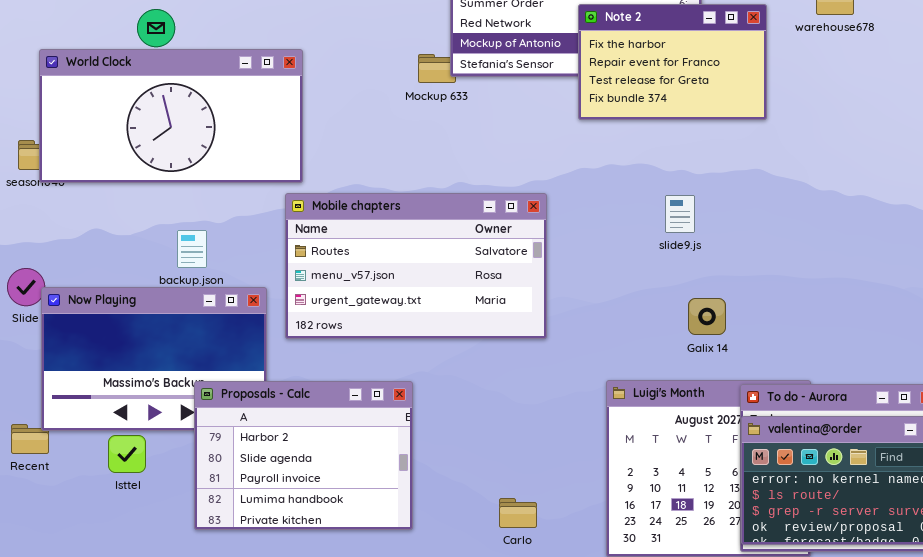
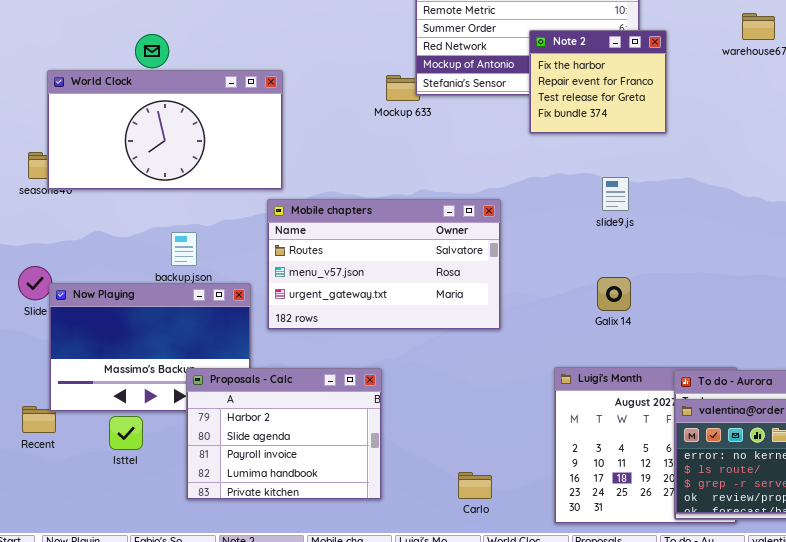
Note 2: [578,4,767,120] -> [529,30,667,134], resized
slide9.js: [665,195,695,233] -> [602,177,629,211], moved
Galix 14: [688,298,726,335] -> [597,277,631,311], moved

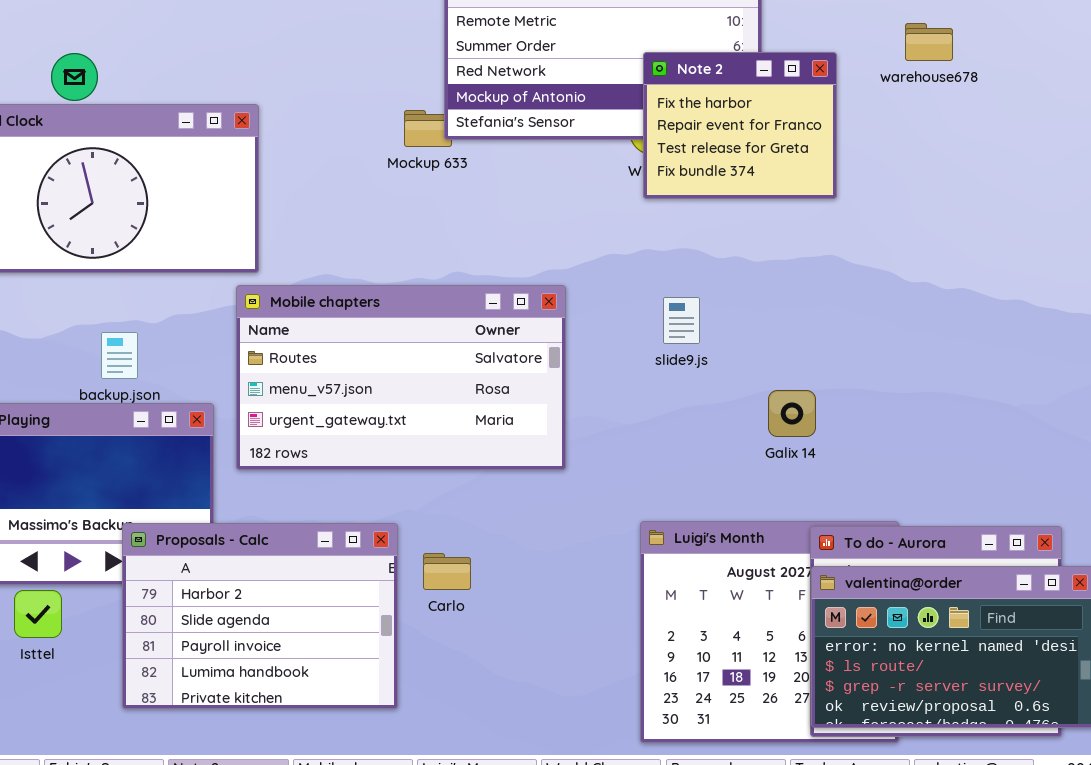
Note 2: [529,30,667,134] -> [643,52,837,199], moved
slide9.js: [602,177,629,211] -> [663,297,700,344], moved
Galix 14: [597,277,631,311] -> [768,390,816,437], moved
Carlo: [458,472,492,499] -> [423,553,471,590], moved

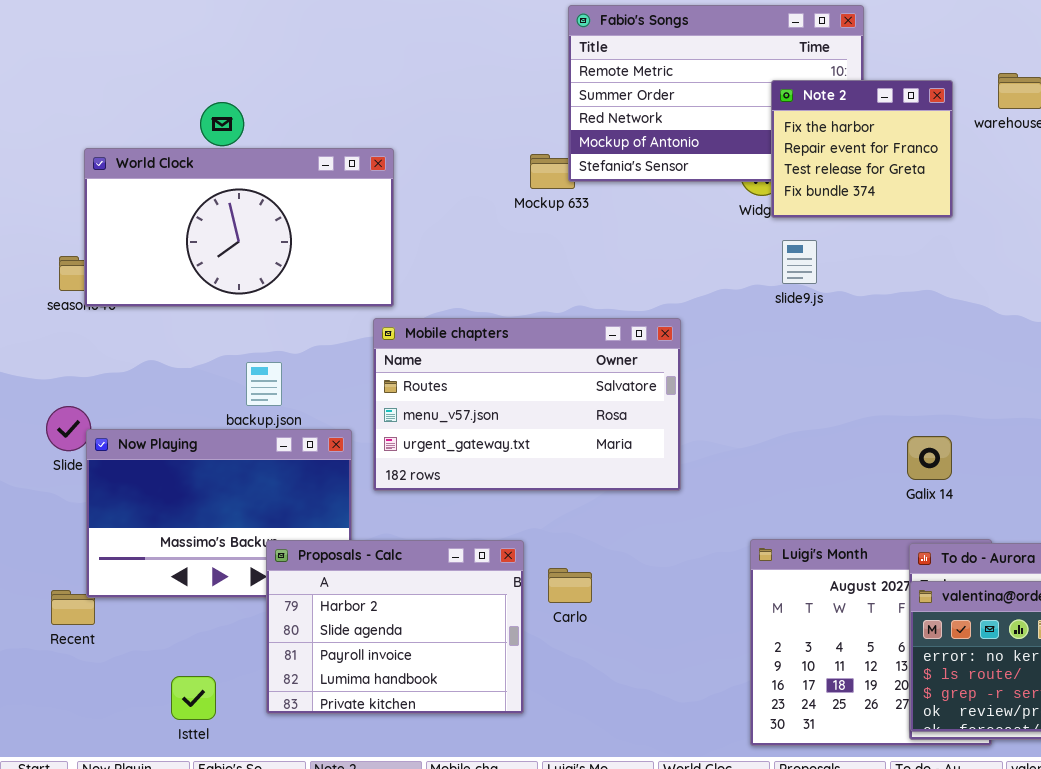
Note 2: [643,52,837,199] -> [771,80,953,218], moved
slide9.js: [663,297,700,344] -> [782,240,817,284], moved
Galix 14: [768,390,816,437] -> [907,436,952,480], moved
Isttel: [14,590,62,638] -> [171,676,216,720], moved

